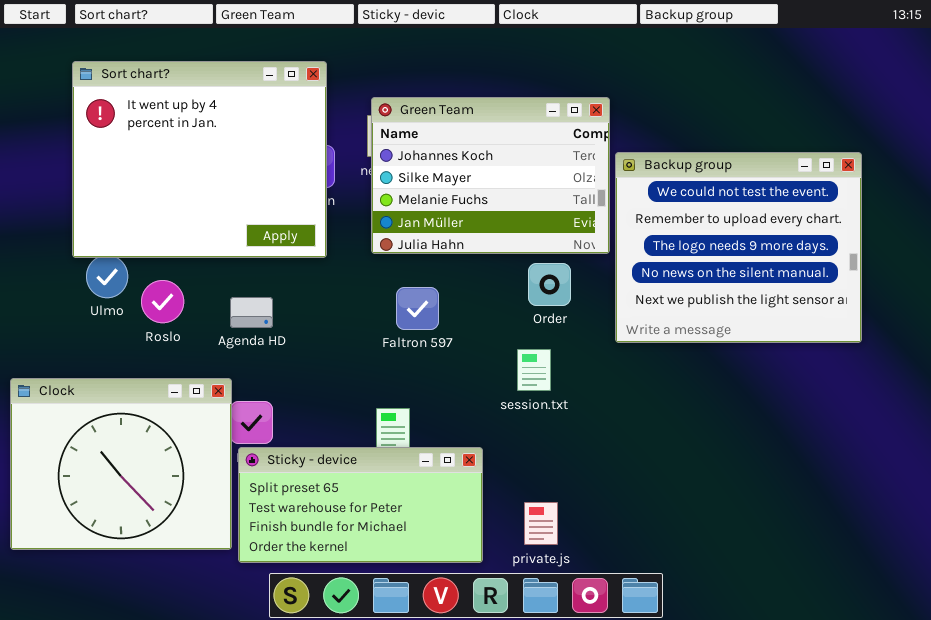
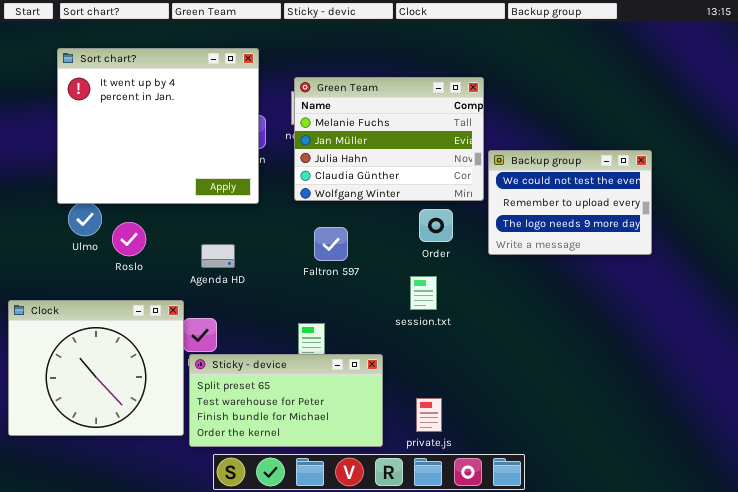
Green Team: [371,97,610,254] -> [294,77,484,201], scrolled down 2 rows
Backup group: [615,152,862,343] -> [488,150,652,255], moved, resized
Agenda HD: [230,297,273,328] -> [201,244,235,268], moved

